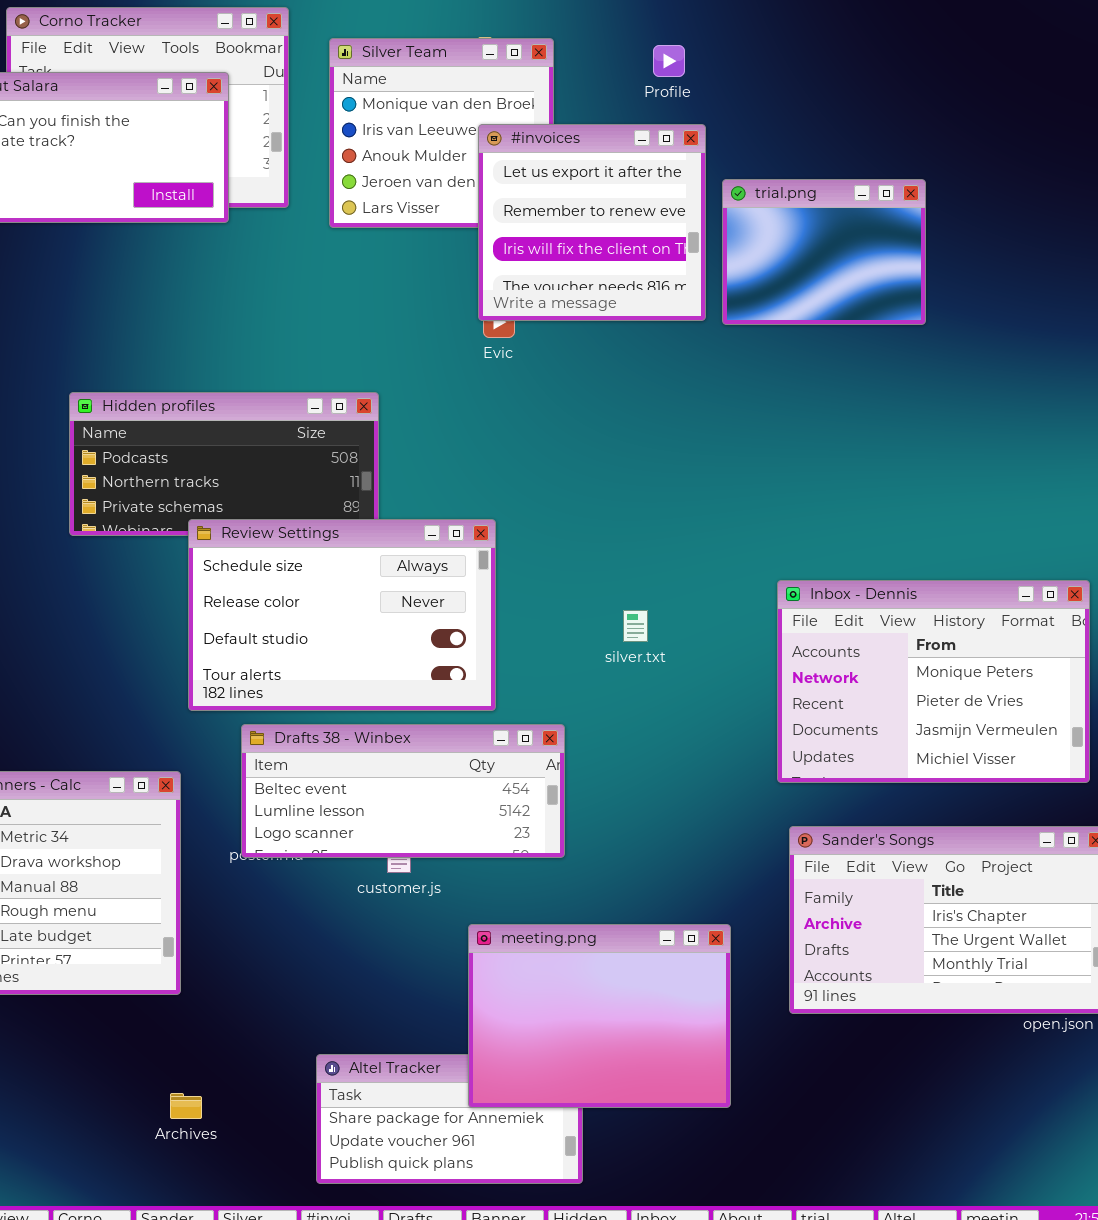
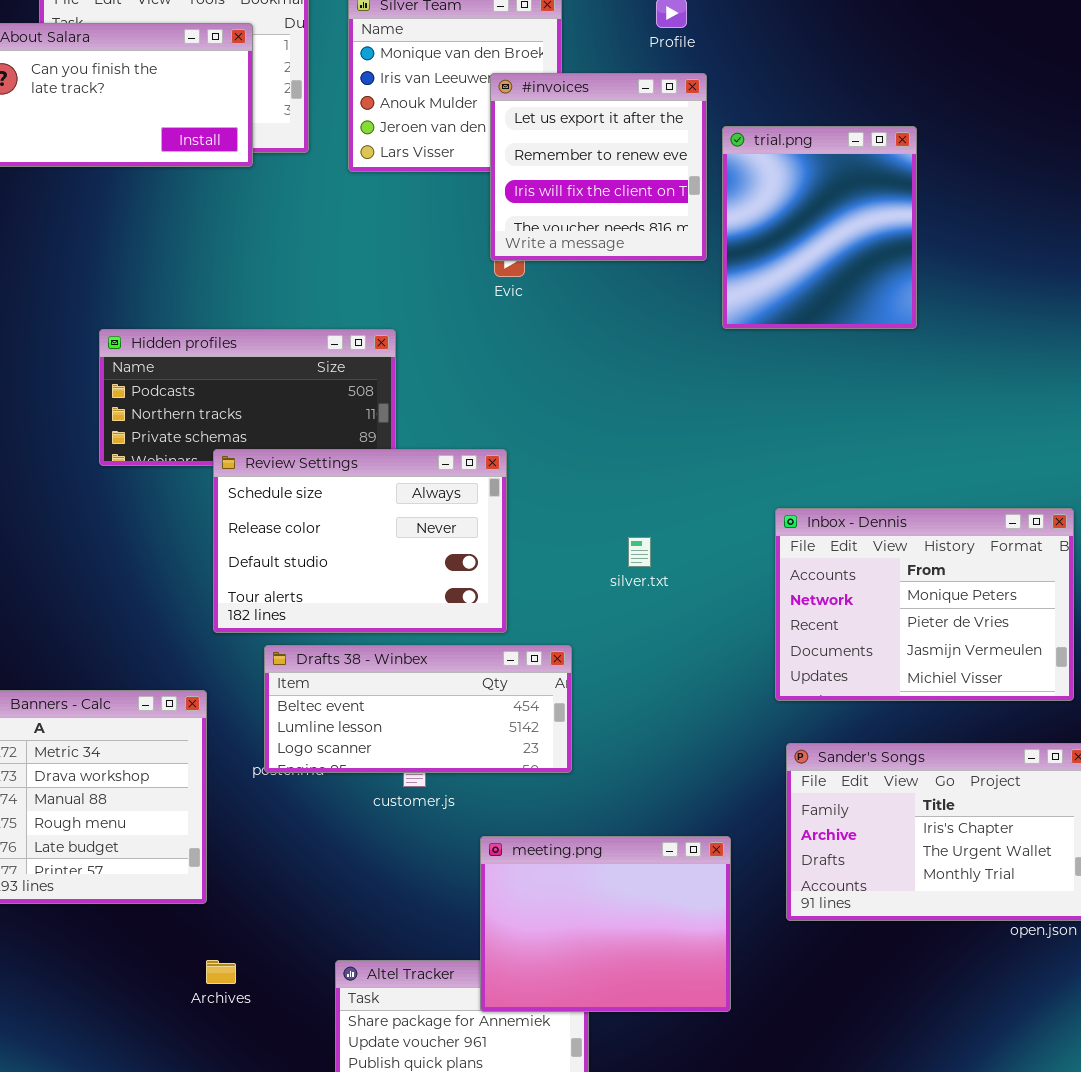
trial.png: [722,179,926,325] -> [722,126,917,329], resized
Archives: [170,1093,202,1119] -> [206,960,236,984], moved

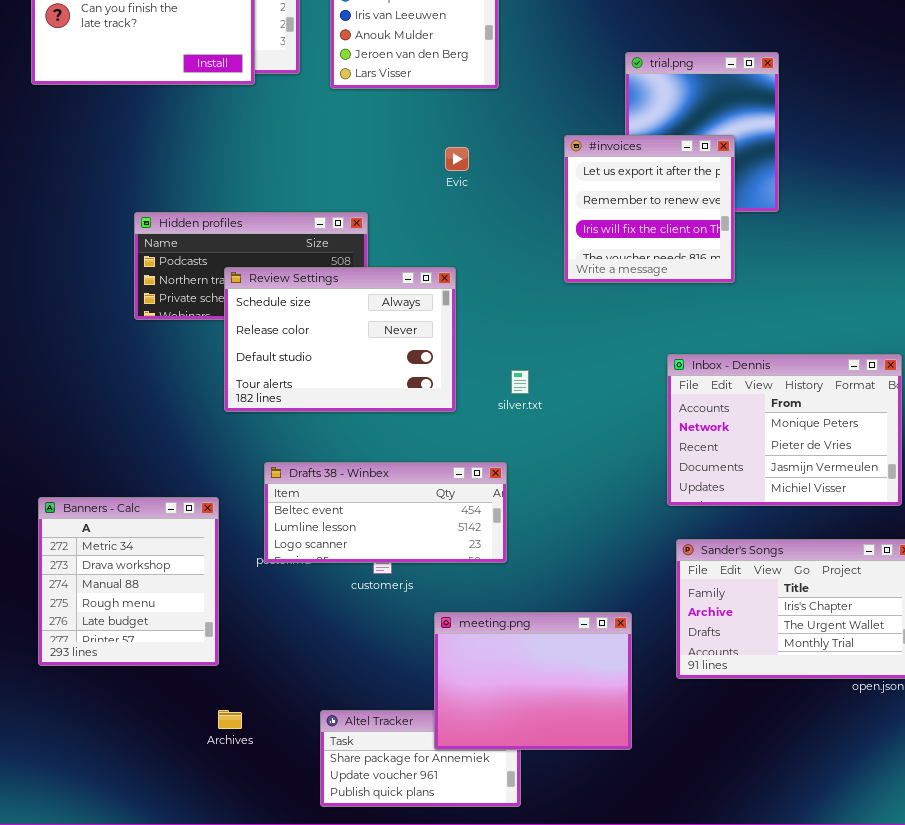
#invoices: [490,73,707,261] -> [564,135,735,283], moved
Review Settings: [213,449,507,633] -> [224,267,456,412], moved
silver.txt: [628,537,651,567] -> [511,370,529,394], moved

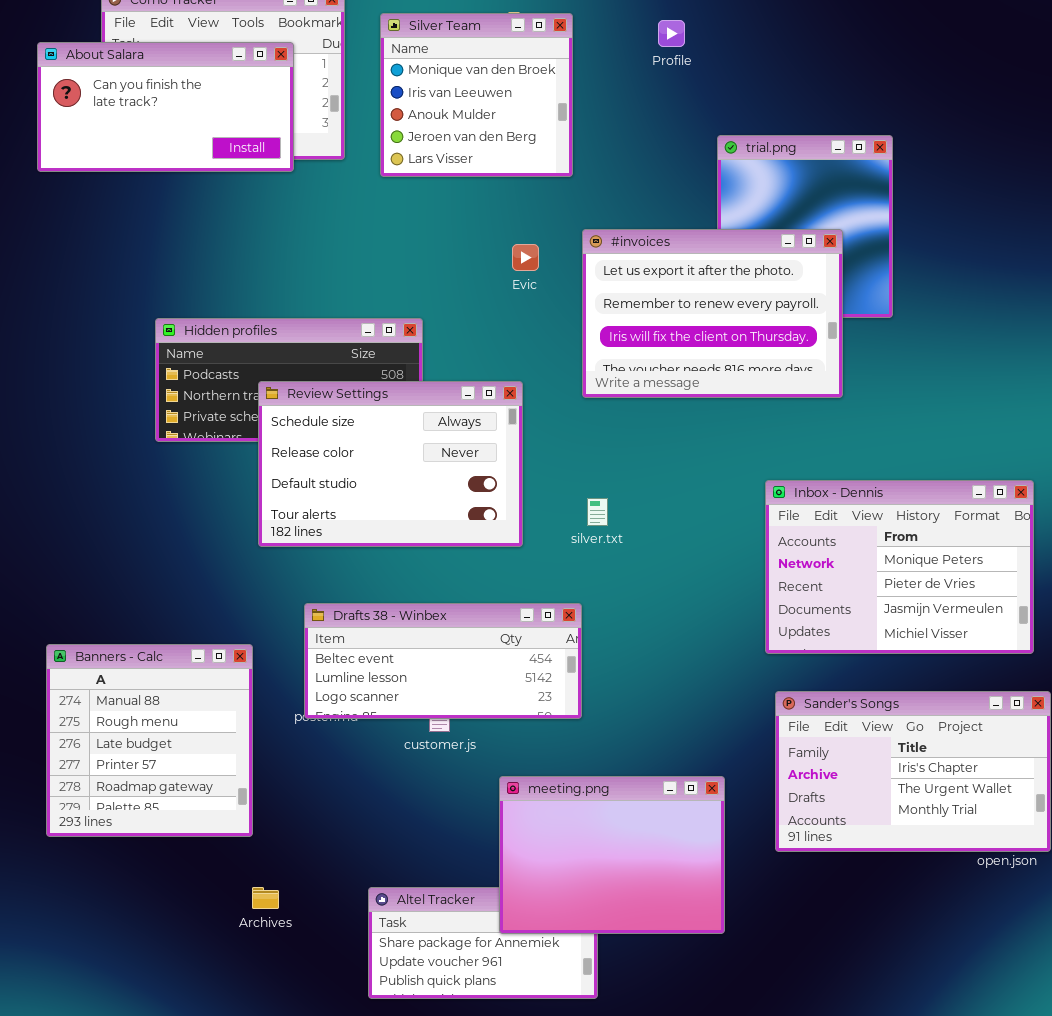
#invoices: [564,135,735,283] -> [582,229,843,398], resized
Banners - Calc: [38,497,219,666] -> [46,644,253,837], scrolled down 2 rows

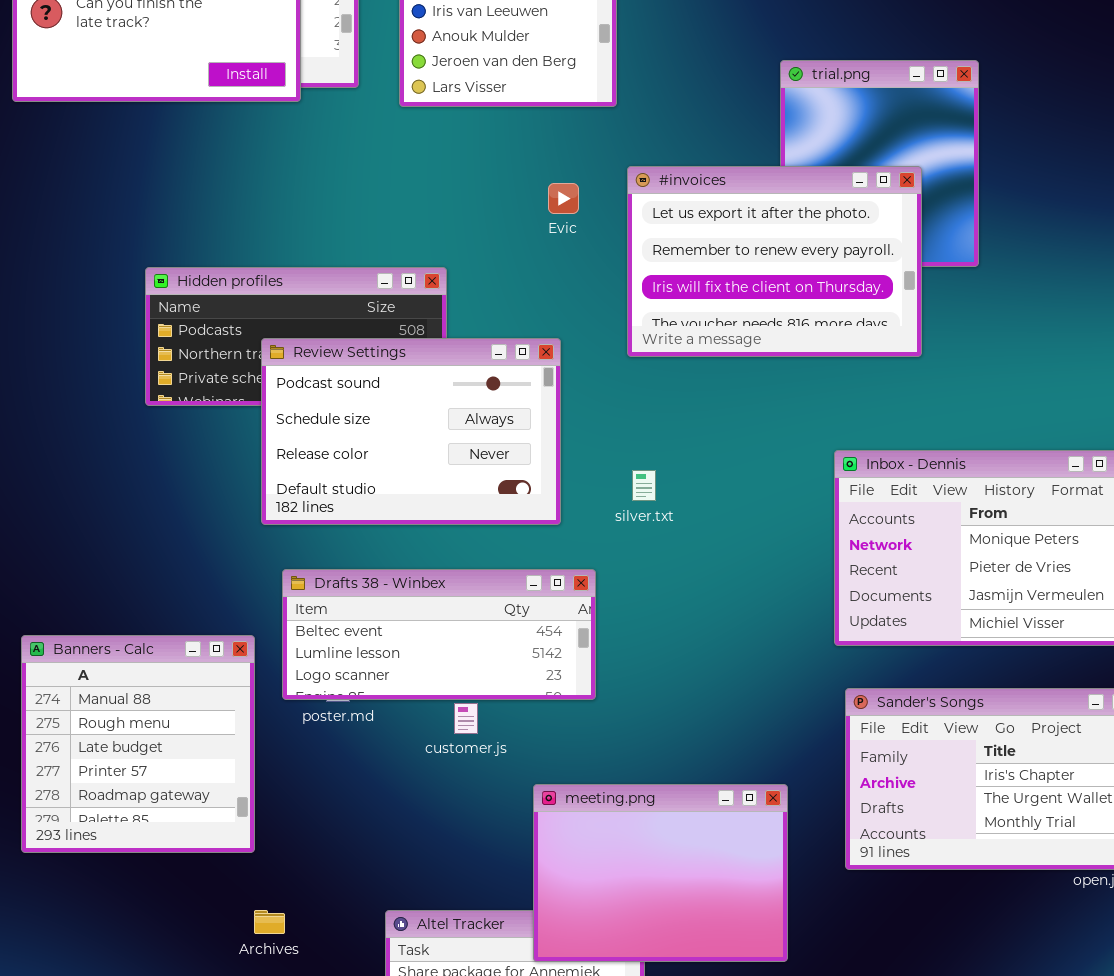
Review Settings: [258,381,523,547] -> [261,338,561,525], scrolled up 1 row
Drafts 38 - Winbex: [304,603,582,719] -> [282,569,596,700], moved

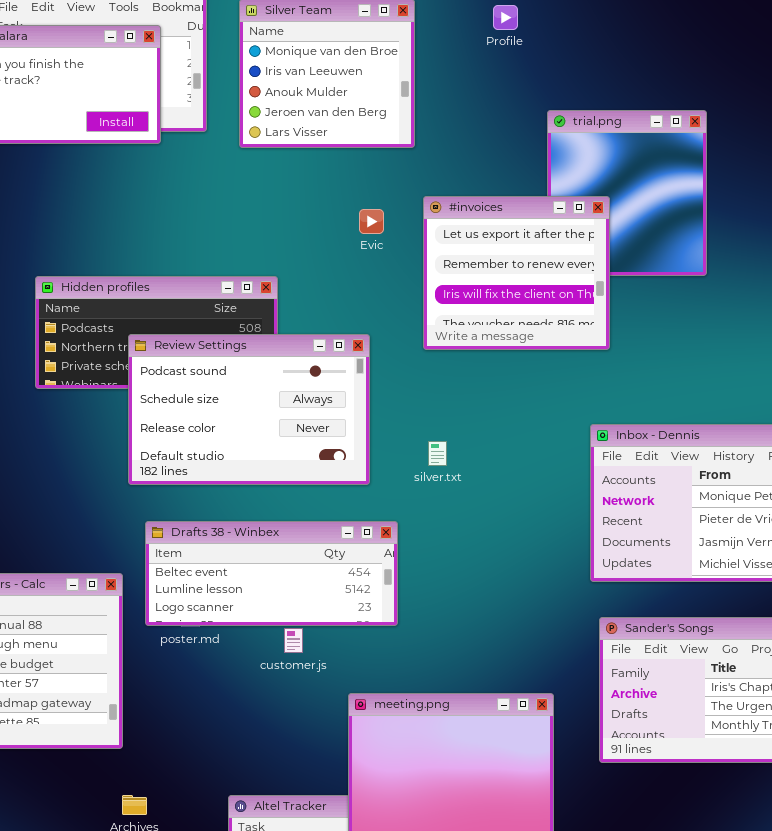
#invoices: [627,166,922,357] -> [423,196,610,350], resized

